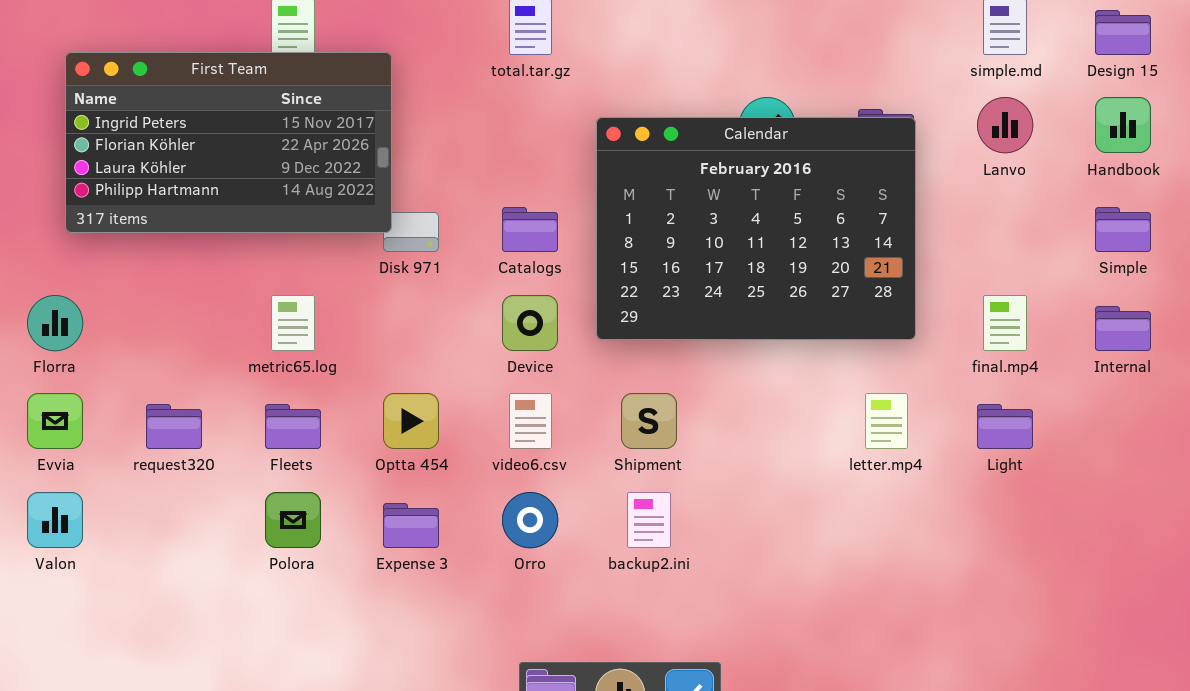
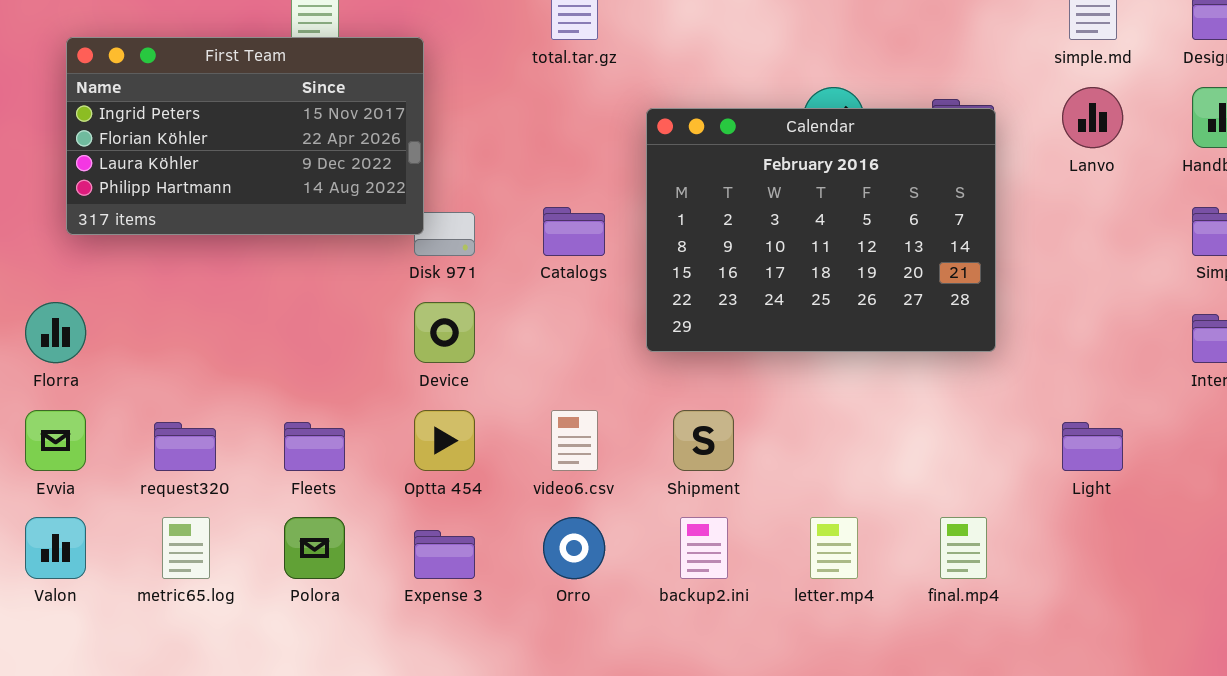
metric65.log: [271,295,315,351] -> [162,517,210,579], moved
Device: [502,295,558,351] -> [414,302,475,363], moved
final.mp4: [983,295,1027,351] -> [940,517,987,579], moved
letter.mp4: [865,393,908,449] -> [810,517,858,579], moved

